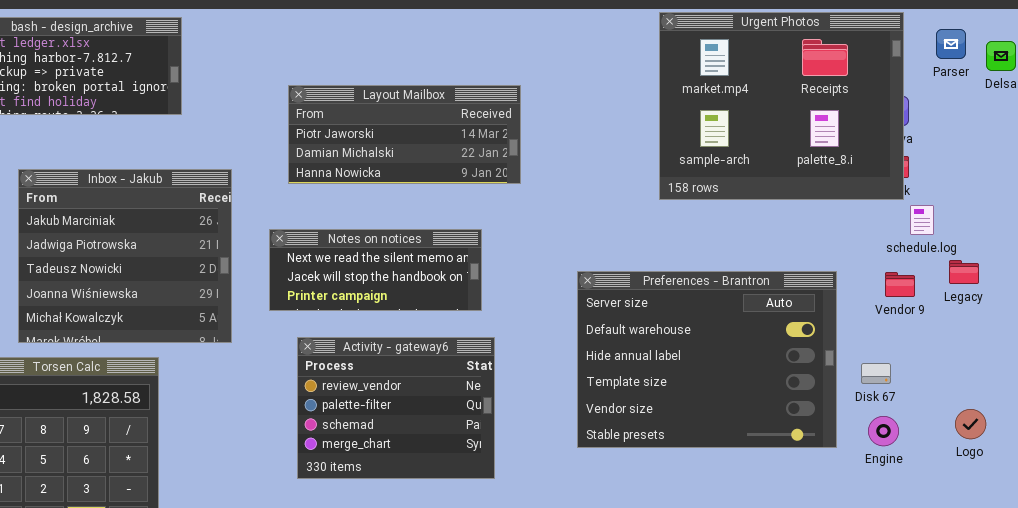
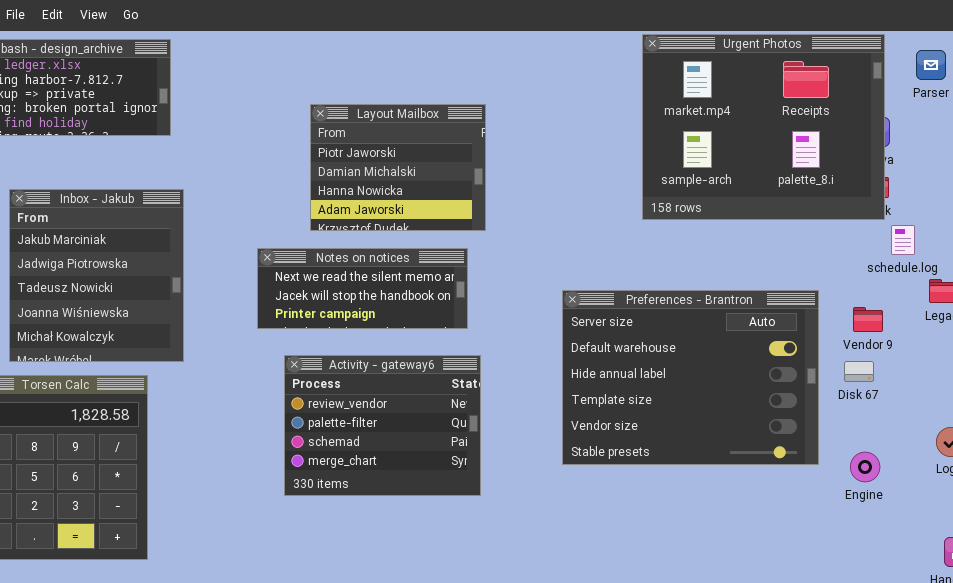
Layout Mailbox: [288,85,521,184] -> [310,104,486,231], moved, resized
Inbox - Jakub: [18,169,232,343] -> [9,189,184,362], resized
Vendor 9: [885,272,915,297] -> [853,307,883,332], moved
Disk 67: [861,363,891,384] -> [844,361,874,382], moved
Engine: [868,416,899,446] -> [850,452,880,482], moved

